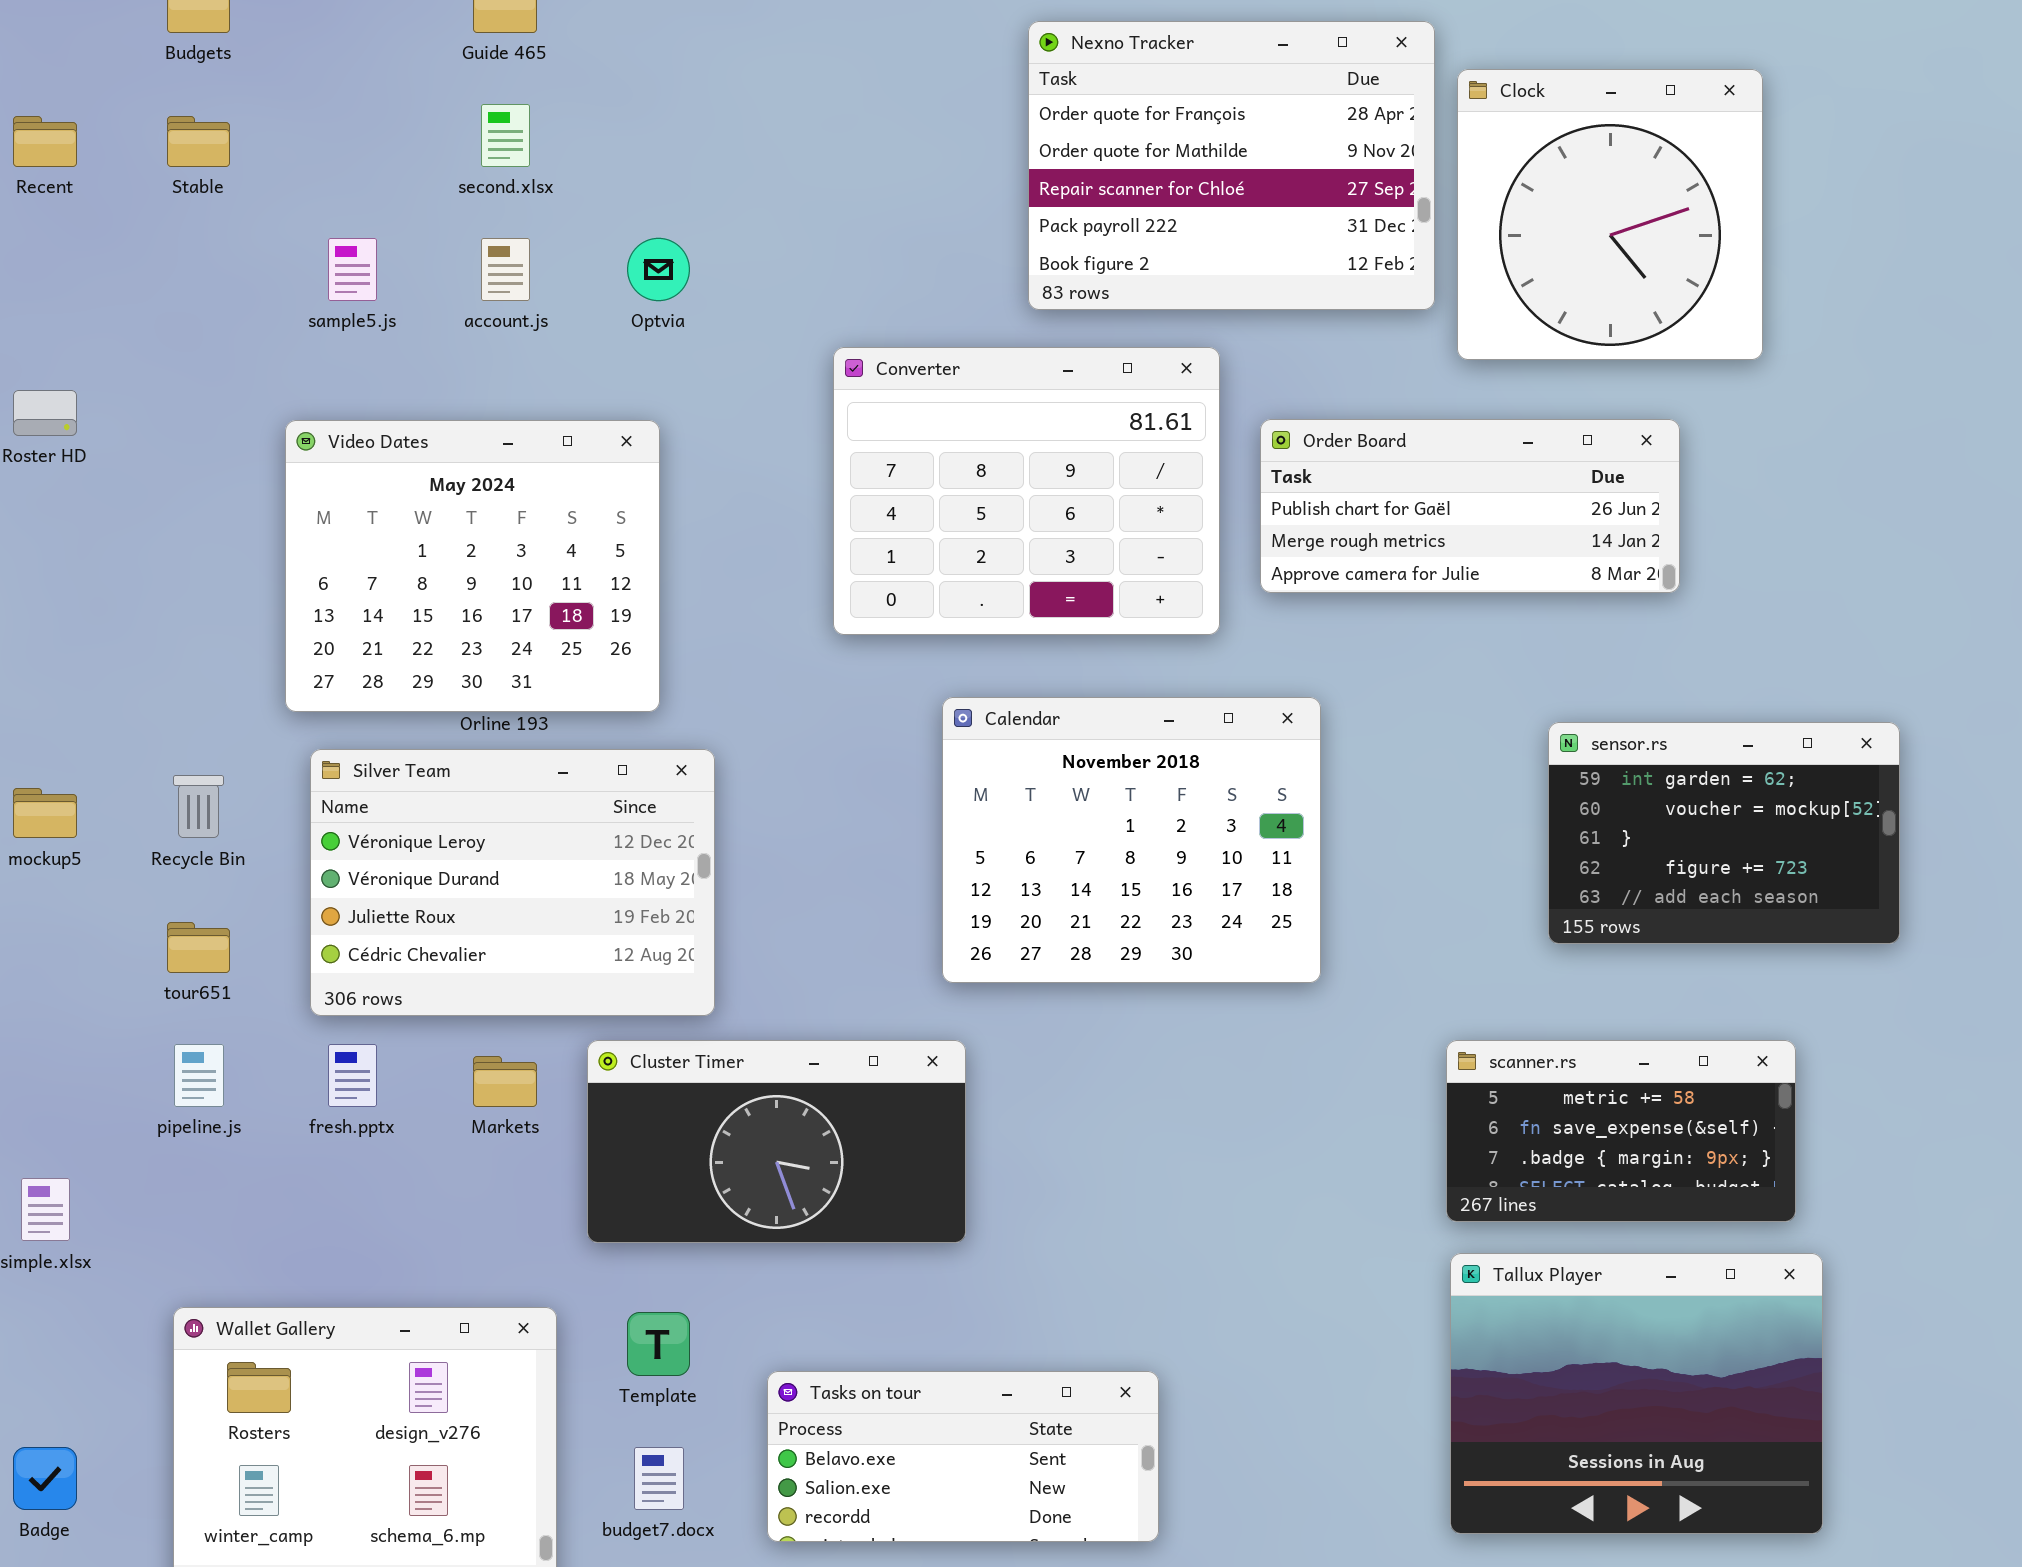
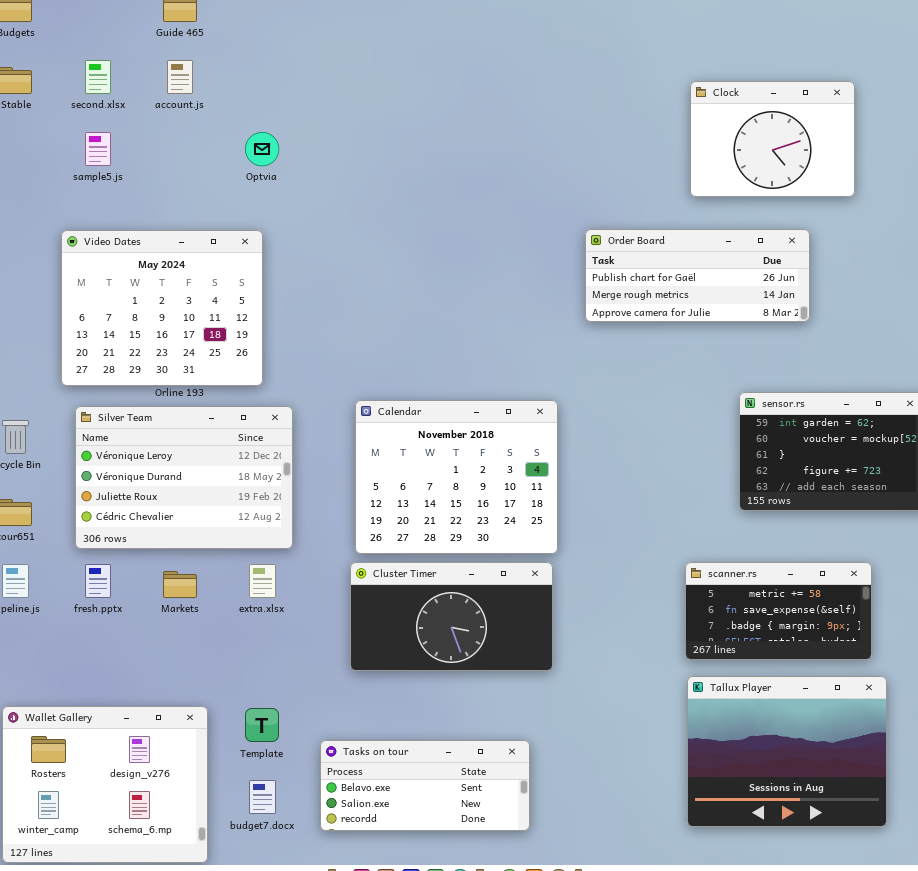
Nexno Tracker: [1028,21,1435,310] -> none, closed
Clock: [1457,69,1763,360] -> [690,81,855,197], resized
second.xlsx: [481,104,530,167] -> [85,60,111,94], moved
account.js: [481,238,530,301] -> [167,60,193,94], moved
Converter: [833,347,1220,635] -> none, closed
Calendar: [942,697,1321,983] -> [355,400,558,554], moved
Cluster Timer: [587,1040,966,1243] -> [350,562,553,671], moved

